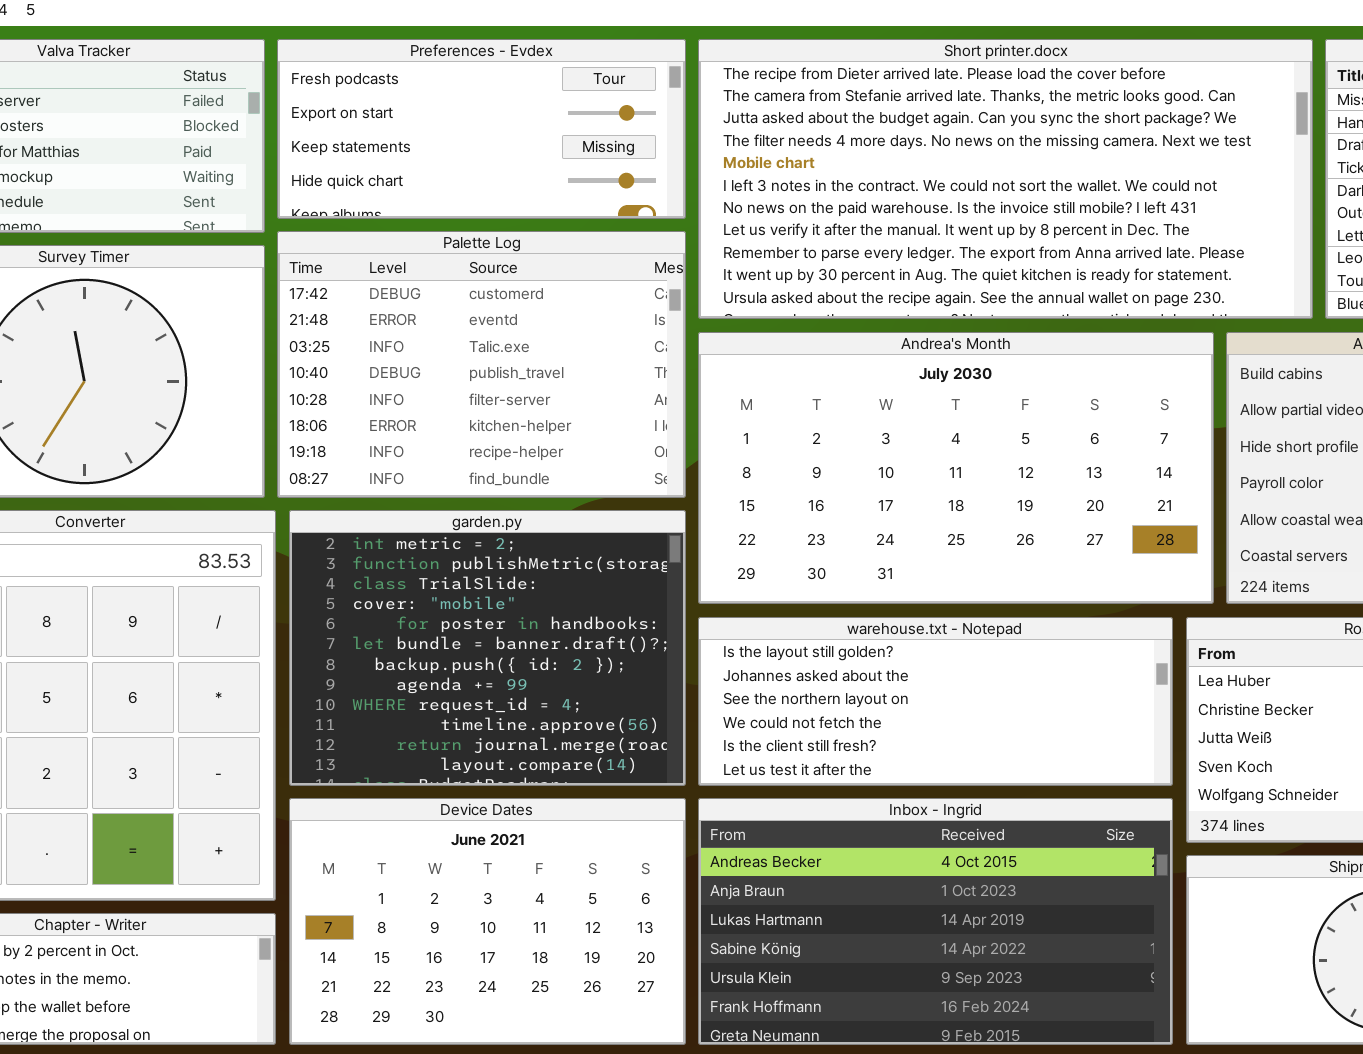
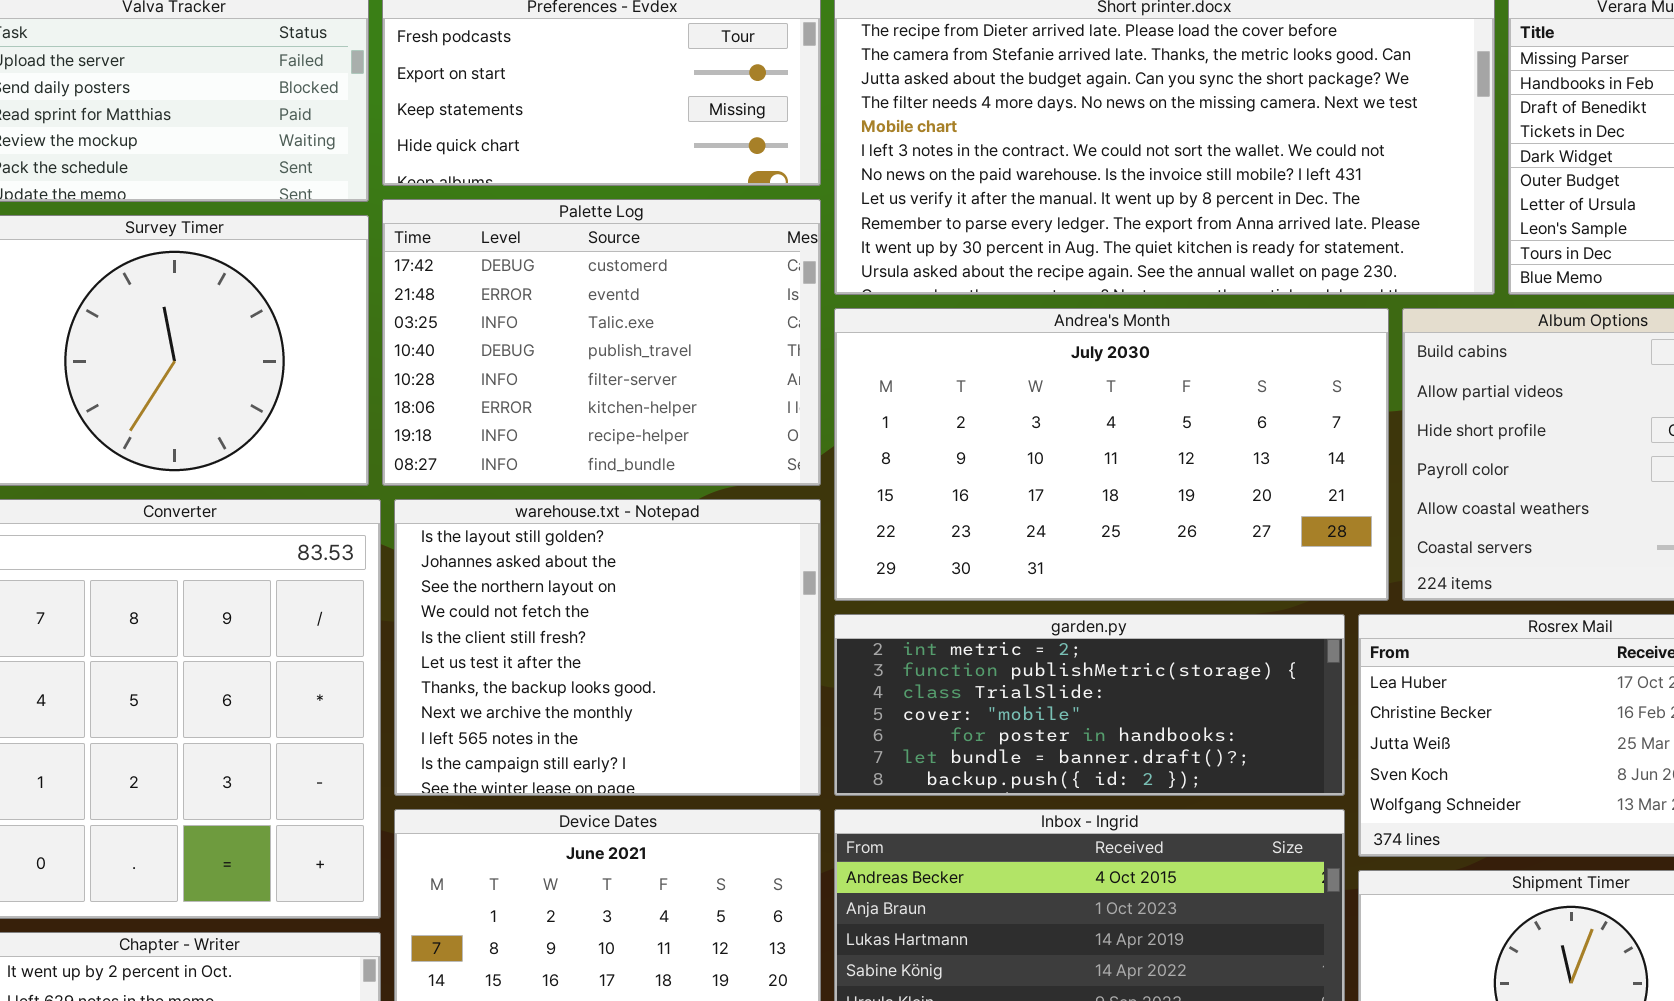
garden.py: [289,510,686,786] -> [834,614,1345,796], moved, resized
warehouse.txt - Notepad: [698,617,1173,786] -> [394,499,821,796], moved, resized

